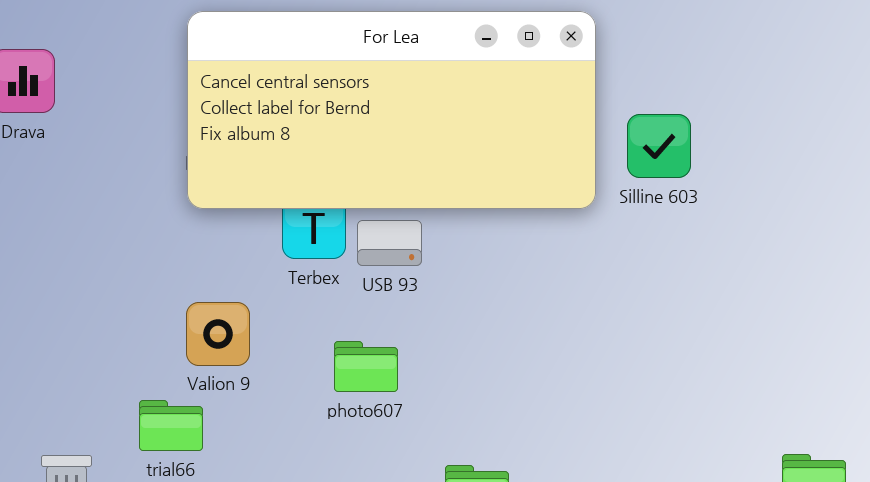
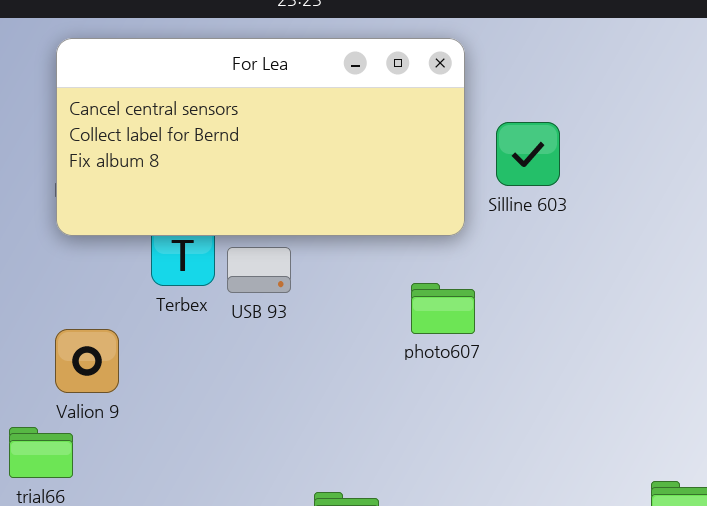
Silline 603: [627,114,691,178] -> [496,122,560,186], moved
photo607: [334,341,398,392] -> [411,283,475,334], moved

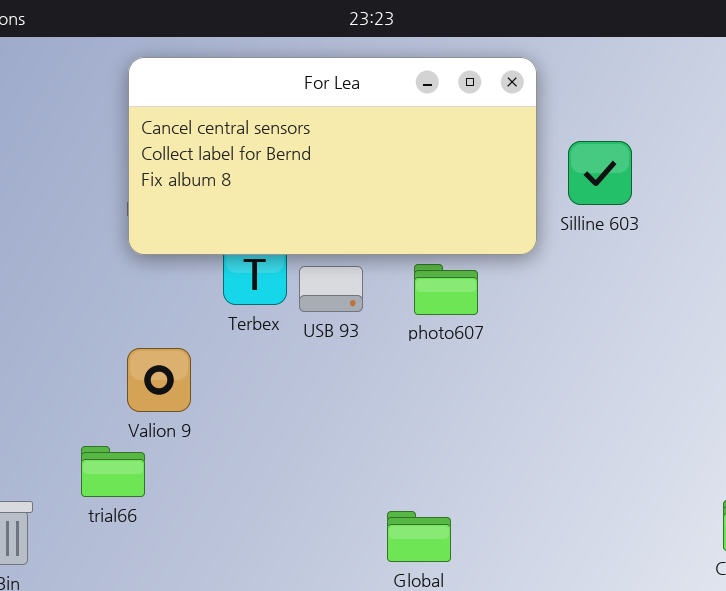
photo607: [411,283,475,334] -> [414,264,478,315], moved

